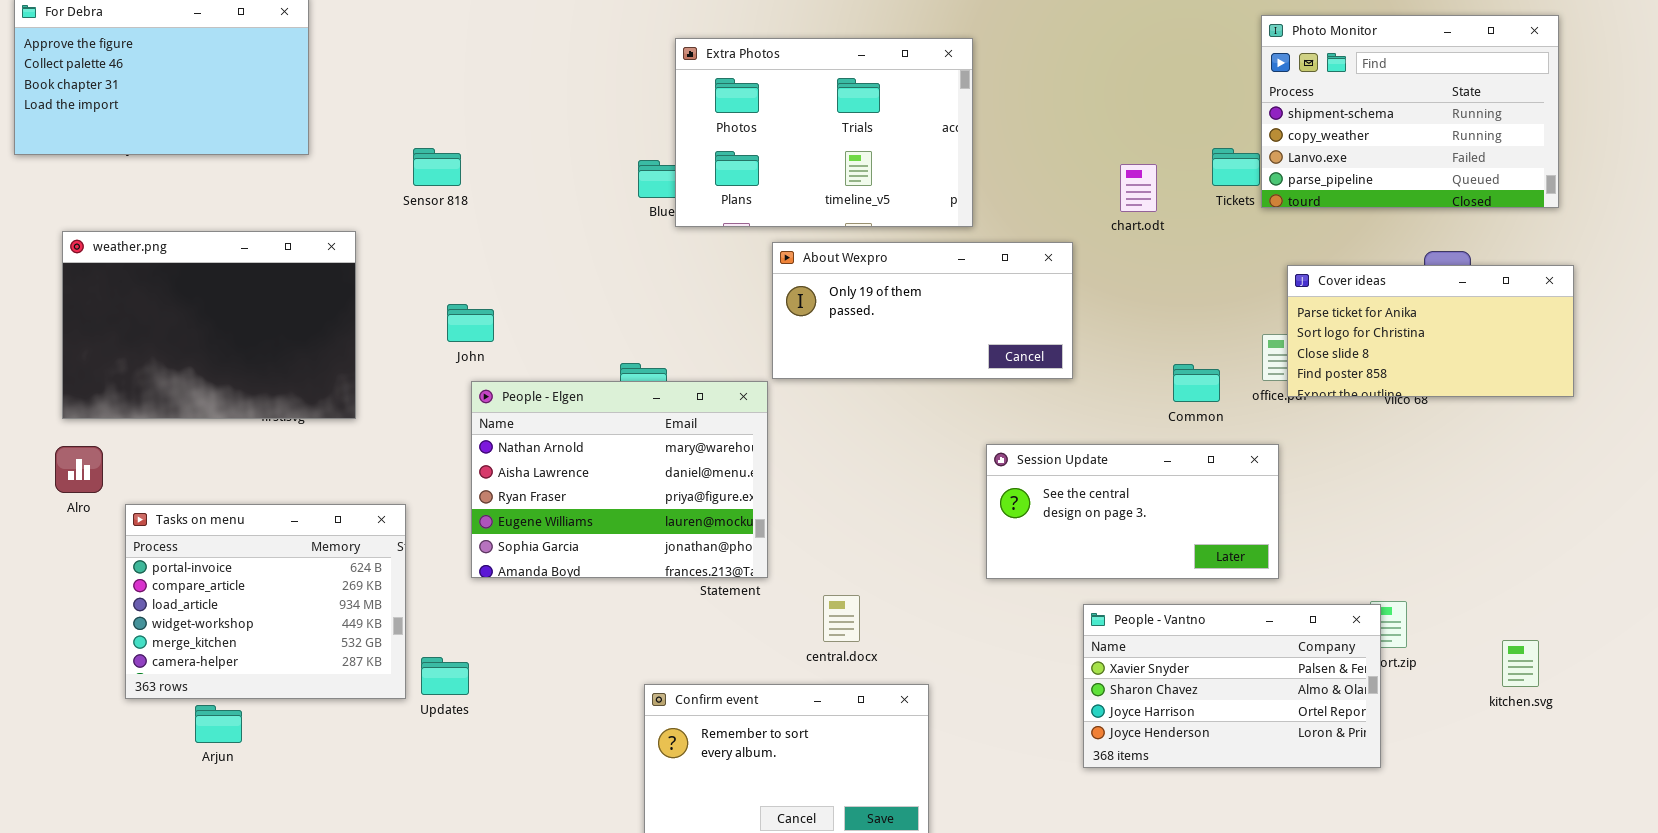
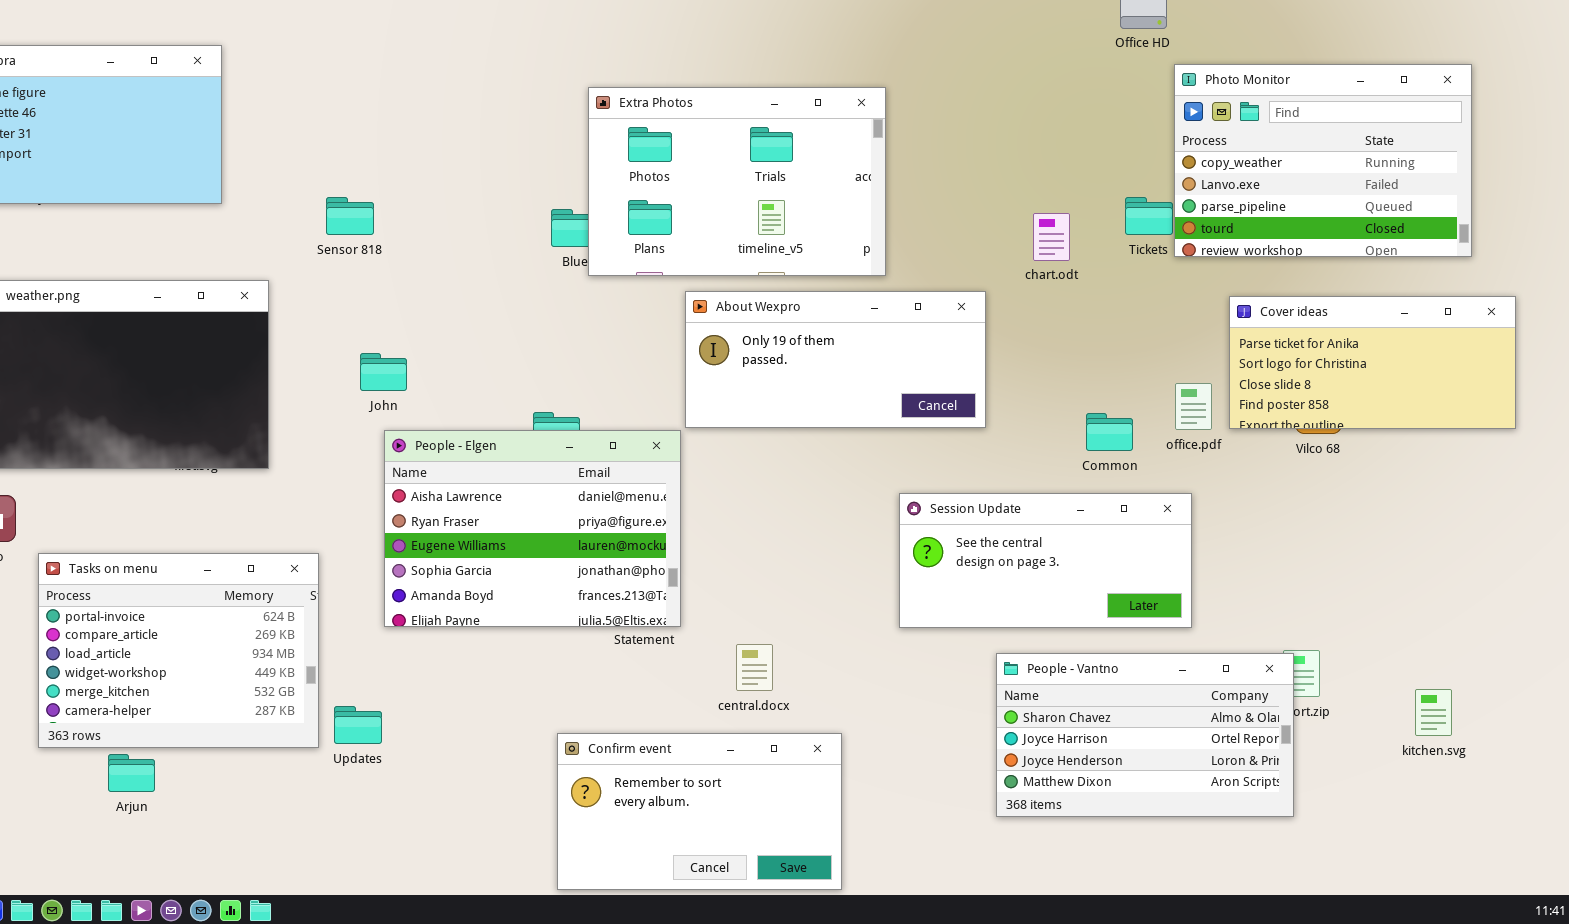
Photo Monitor: [1261,15,1559,208] -> [1174,64,1472,257], scrolled down 1 row
Cover ideas: [1287,265,1574,397] -> [1229,296,1516,429], moved
People - Elgen: [471,381,768,578] -> [384,430,681,627], scrolled down 1 row
People - Vantno: [1083,604,1381,768] -> [996,653,1294,817], scrolled down 1 row

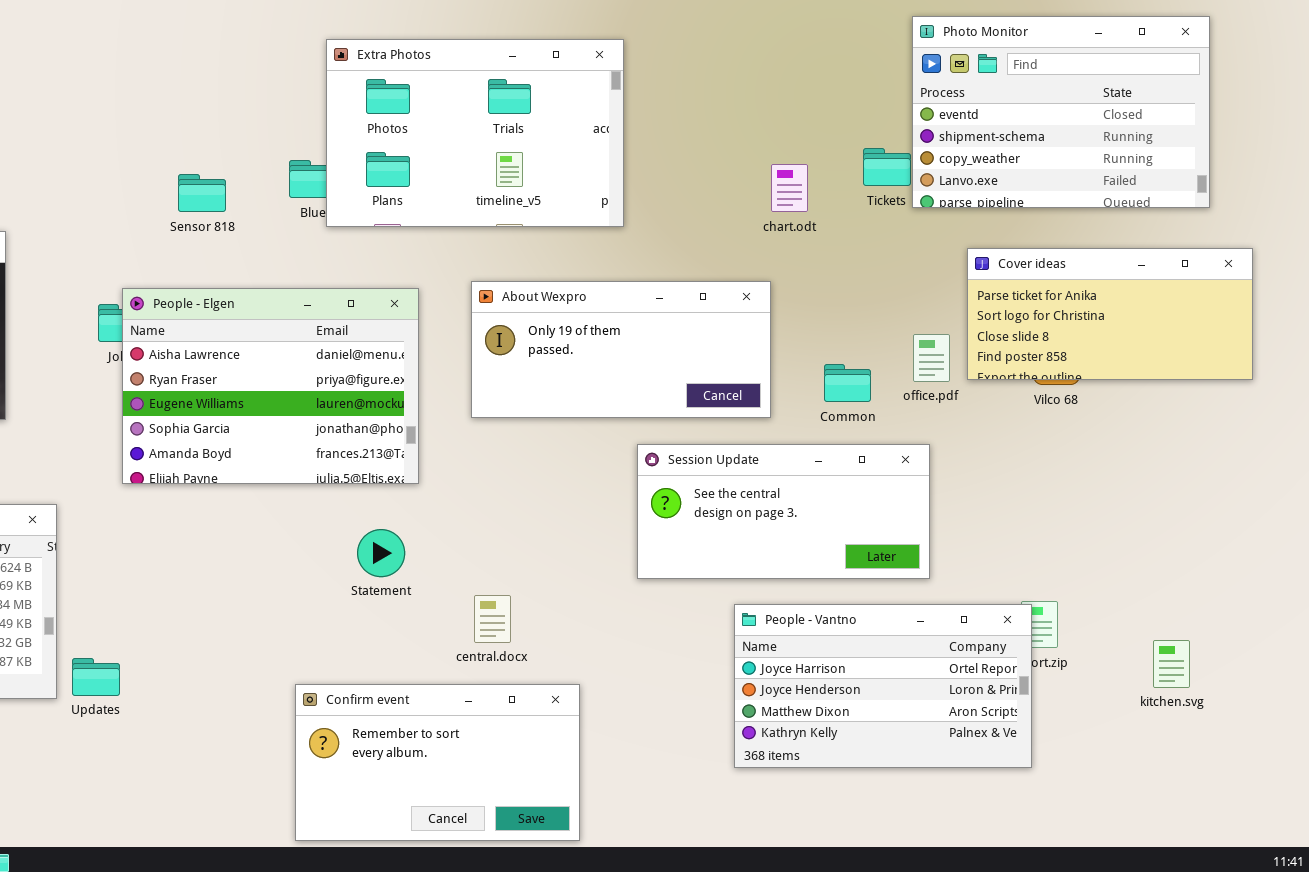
Photo Monitor: [1174,64,1472,257] -> [912,16,1210,208], scrolled up 2 rows
Sensor 818: [326,197,374,235] -> [178,174,226,212], moved
About Wexpro: [685,291,986,428] -> [471,281,771,418], moved
People - Elgen: [384,430,681,627] -> [122,288,419,484], moved
People - Vantno: [996,653,1294,817] -> [734,604,1032,768], scrolled down 1 row

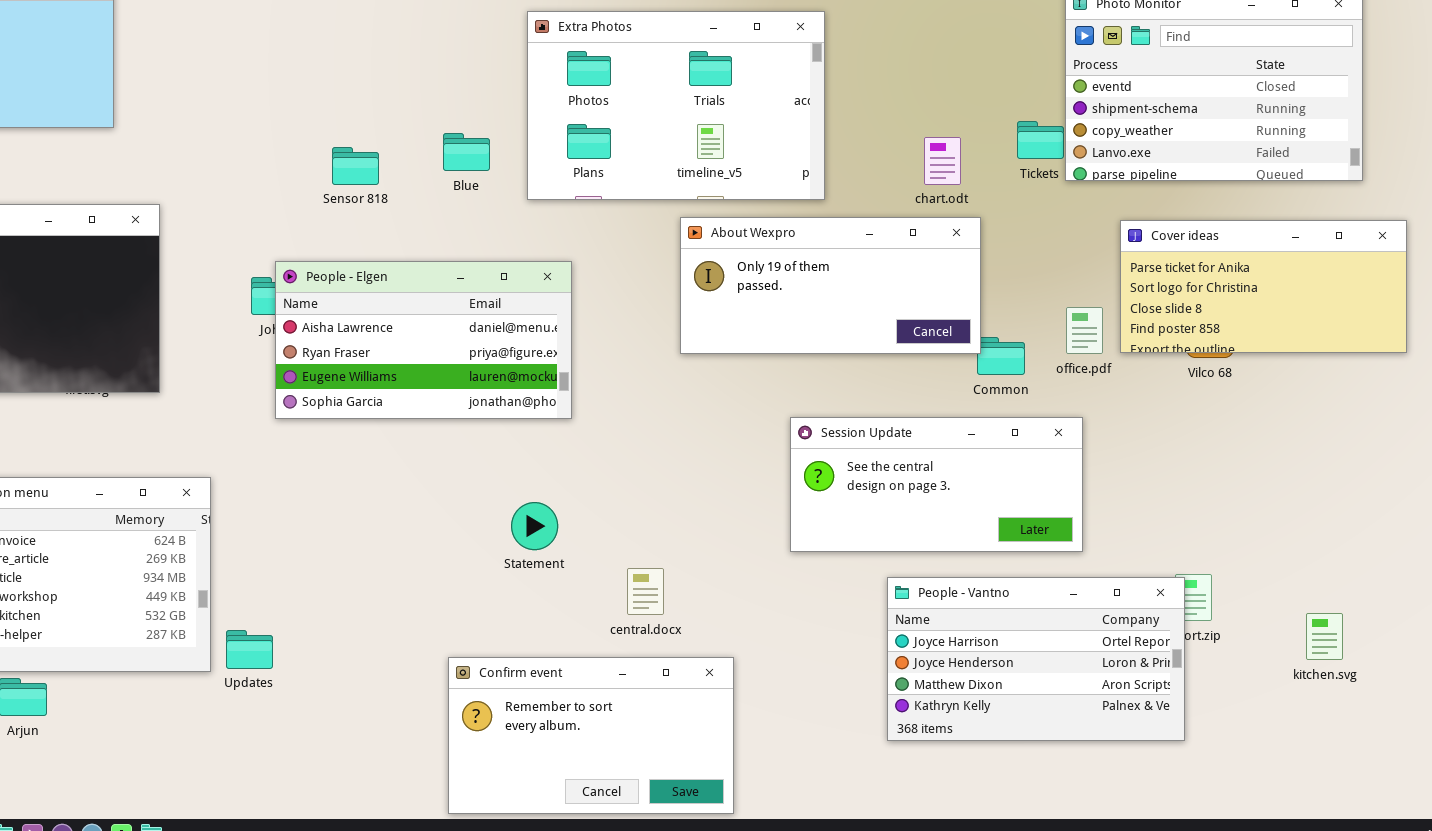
Extra Photos: [326,39,624,227] -> [527,11,825,200], moved
About Wexpro: [471,281,771,418] -> [680,217,981,354], moved
People - Elgen: [122,288,419,484] -> [275,261,572,419], resized

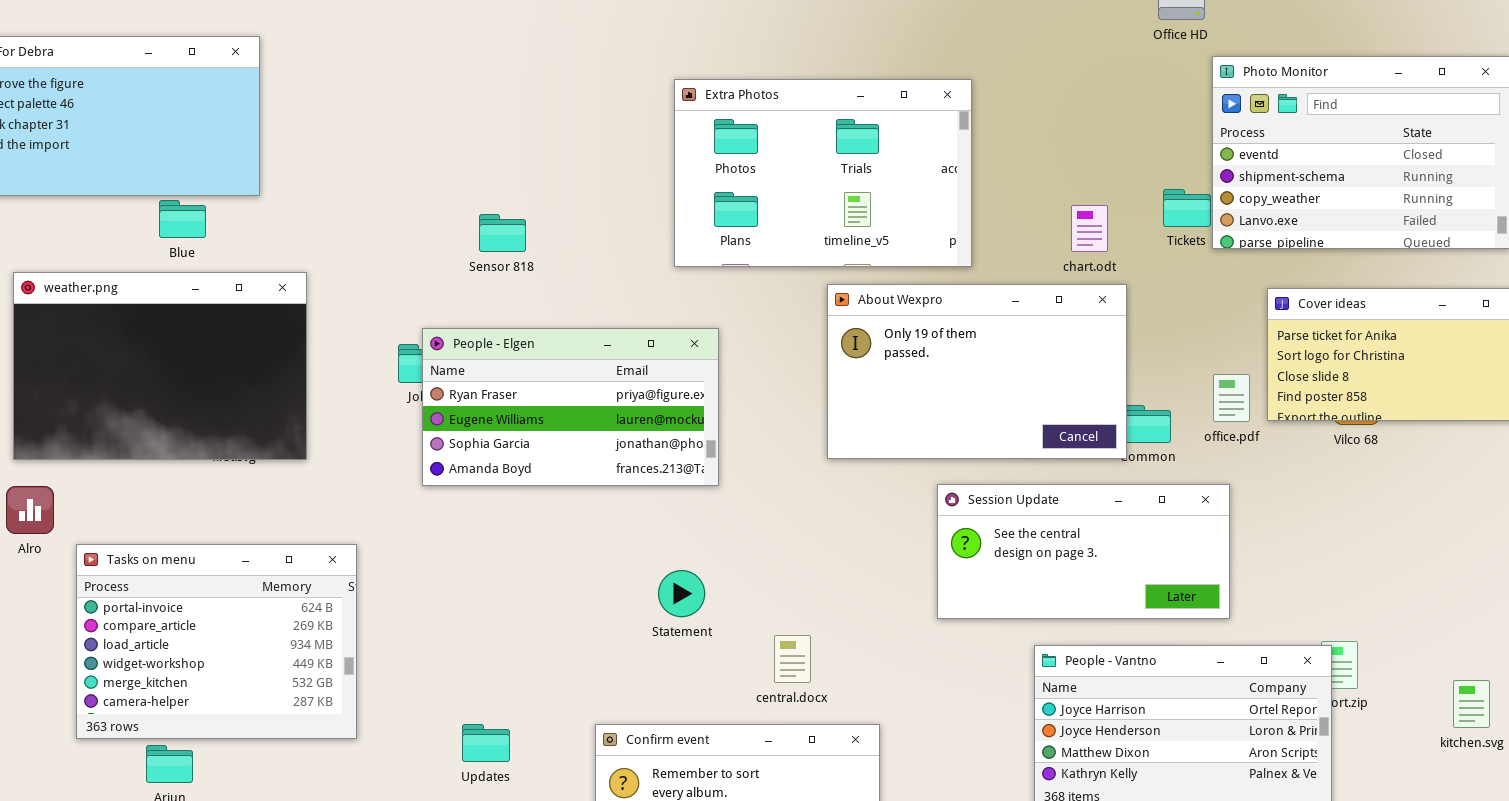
Blue: [443,133,490,171] -> [159,200,206,238], moved
About Wexpro: [680,217,981,354] -> [827,284,1127,459], resized
People - Elgen: [275,261,572,419] -> [422,328,719,486], scrolled down 1 row
Updates: [226,630,273,669] -> [462,724,510,762], moved

